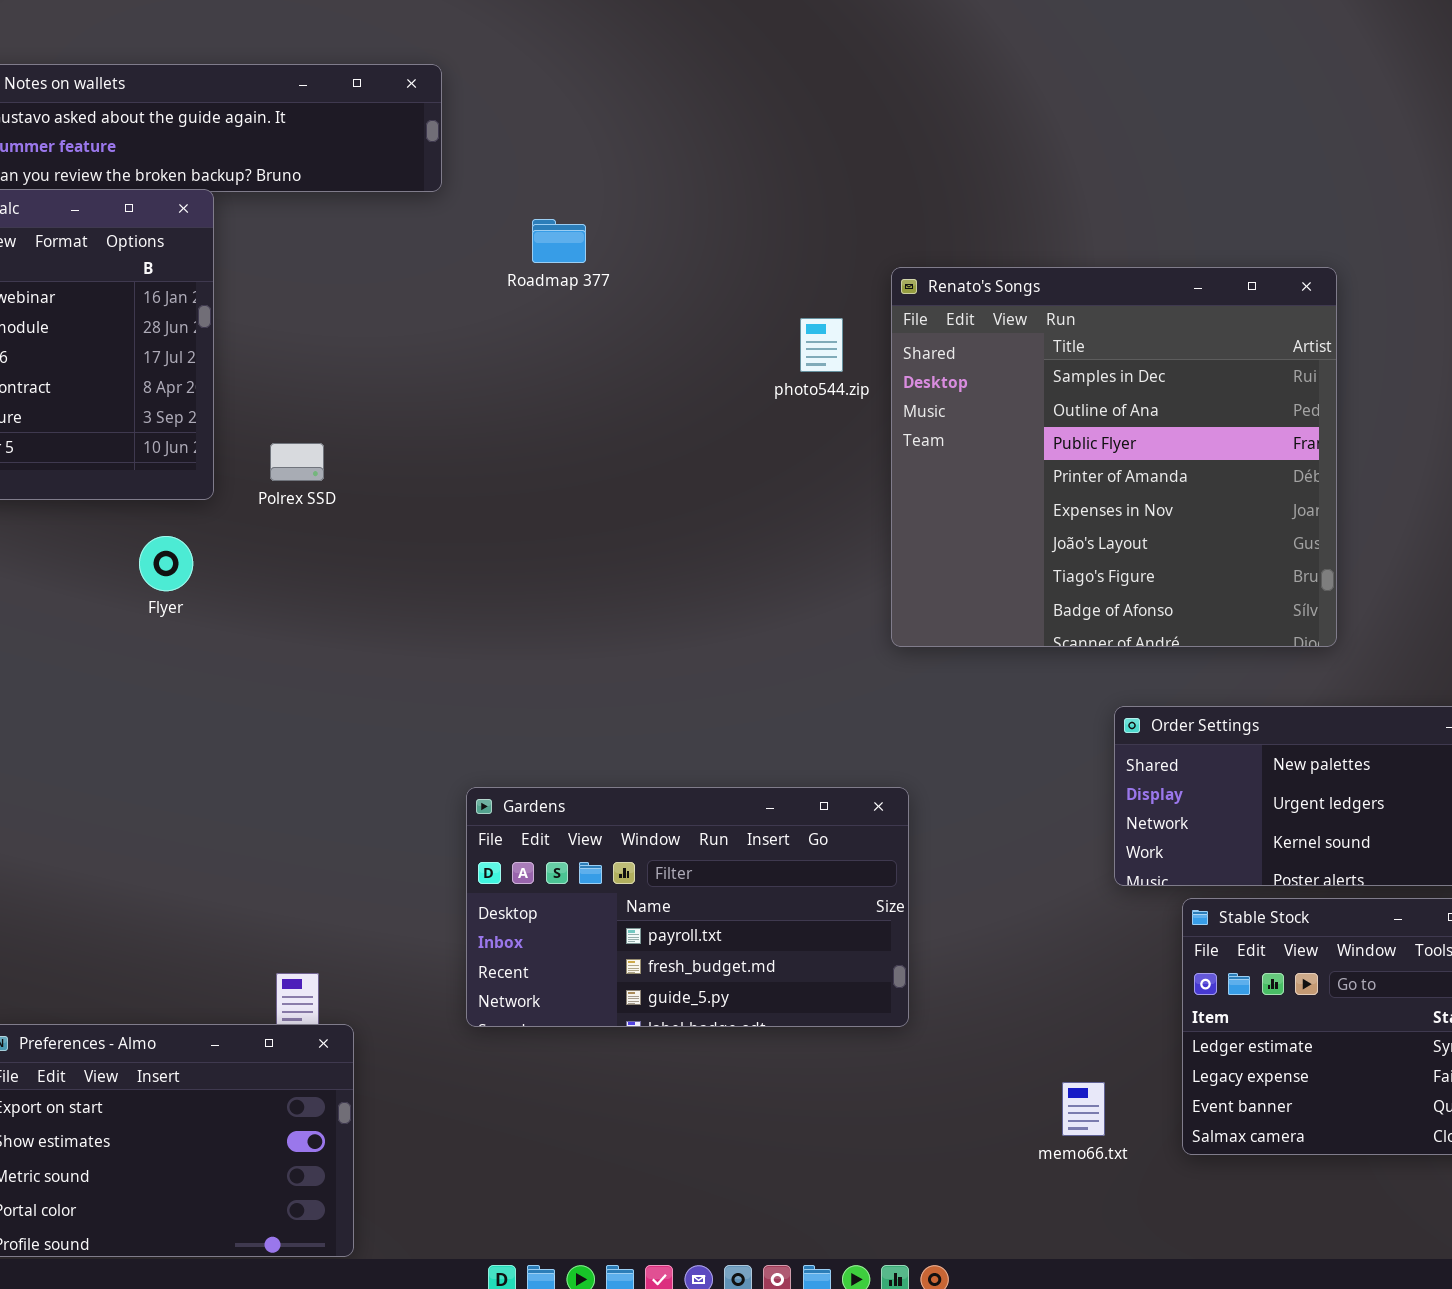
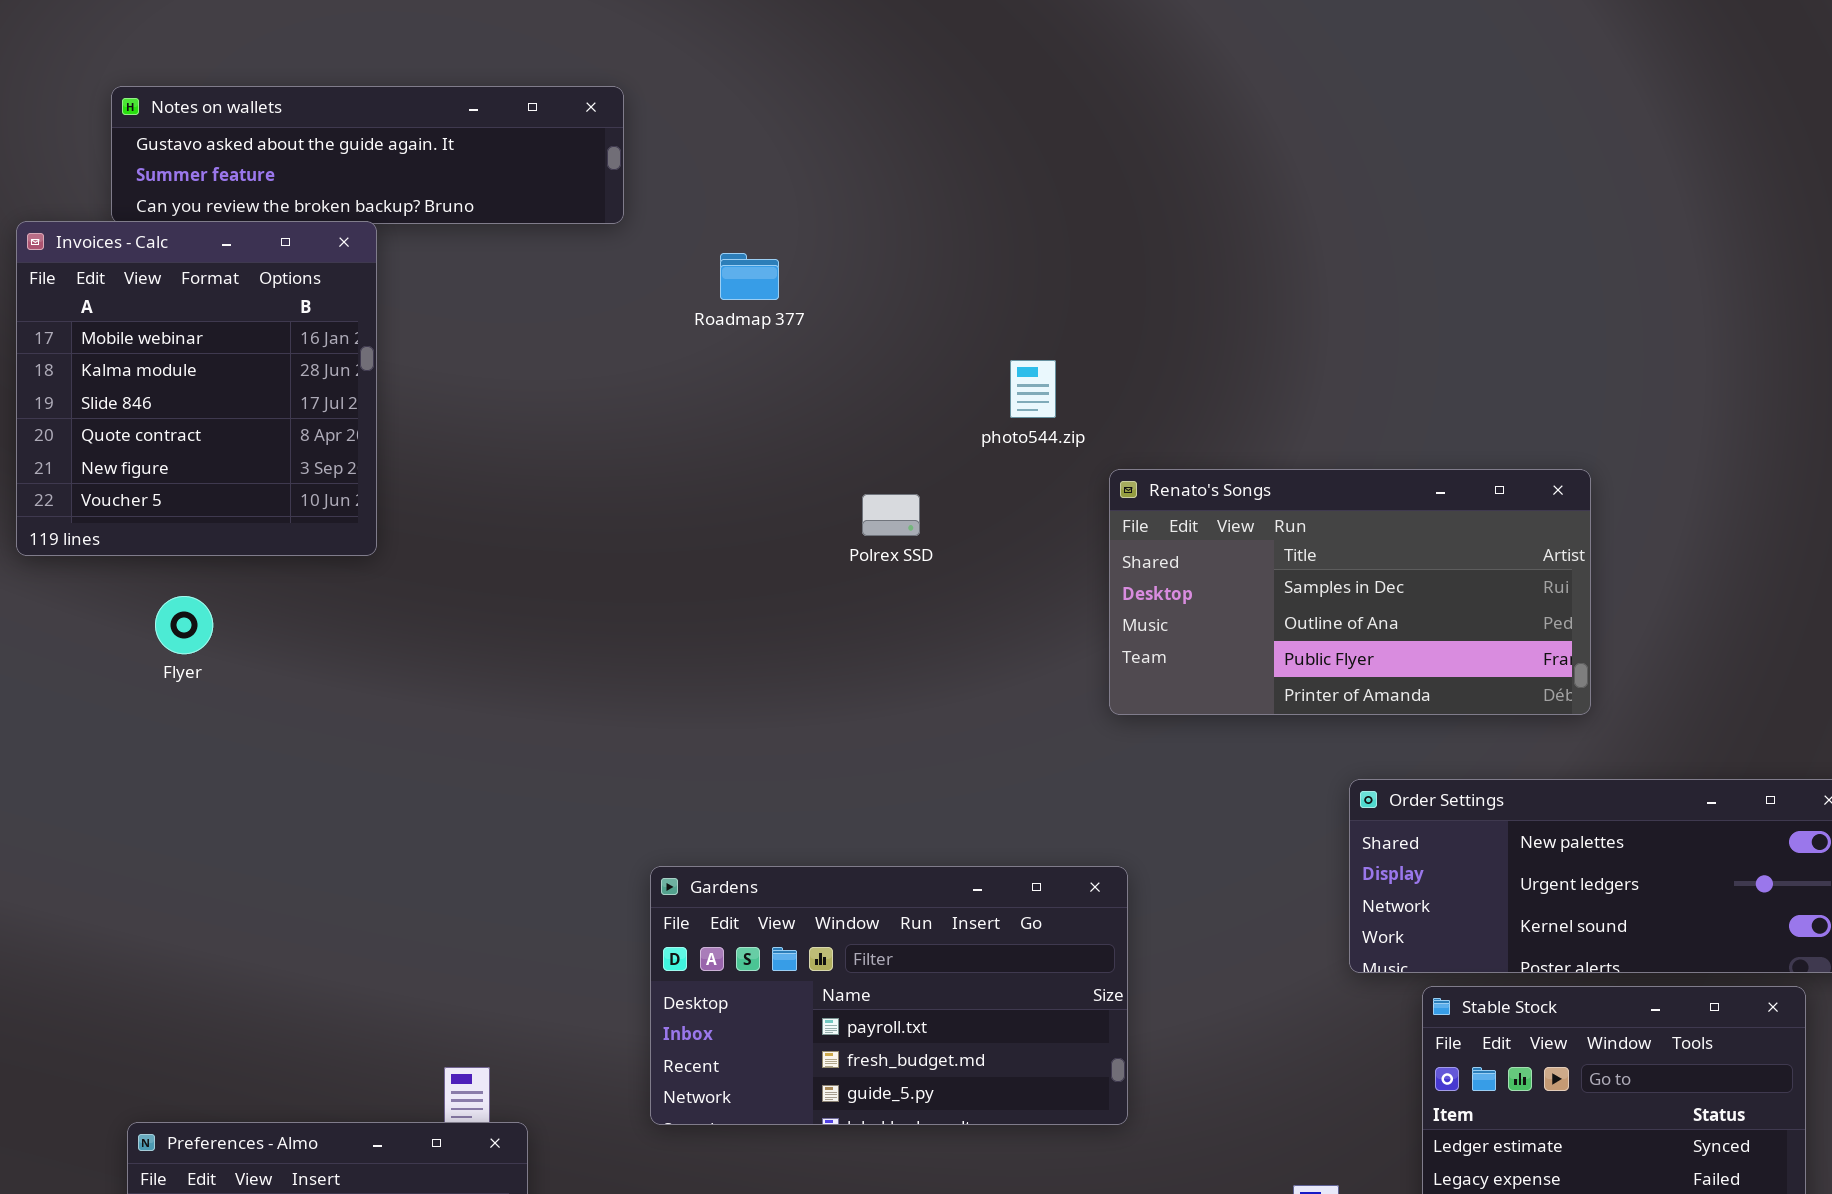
Renato's Songs: [891,267,1337,647] -> [1109,469,1591,715], resized
Polrex SSD: [270,443,324,481] -> [862,494,920,536], moved
Flyer: [139,536,193,591] -> [155,596,213,654], moved

